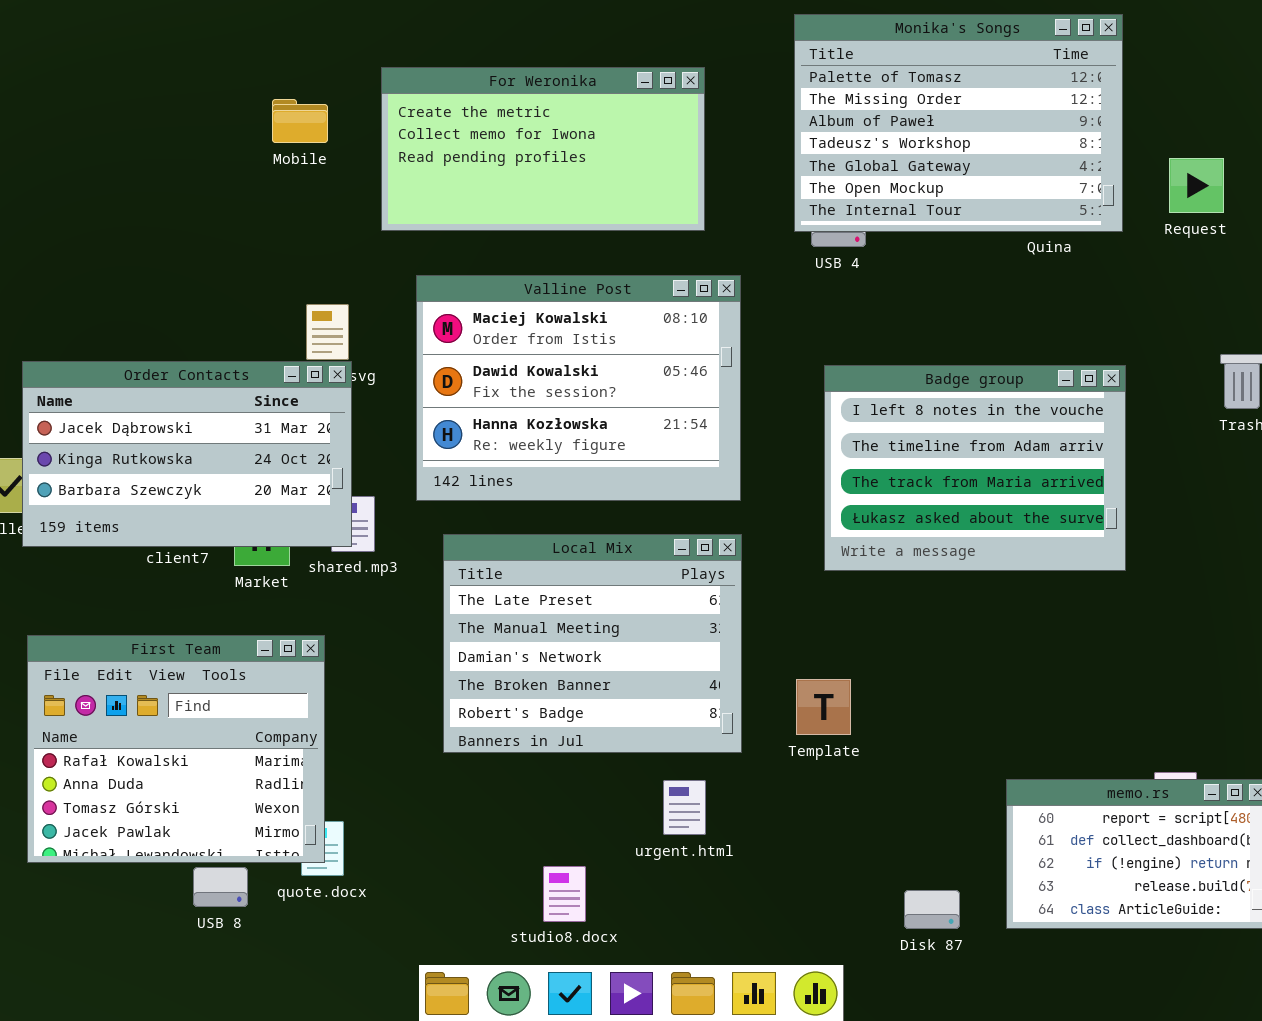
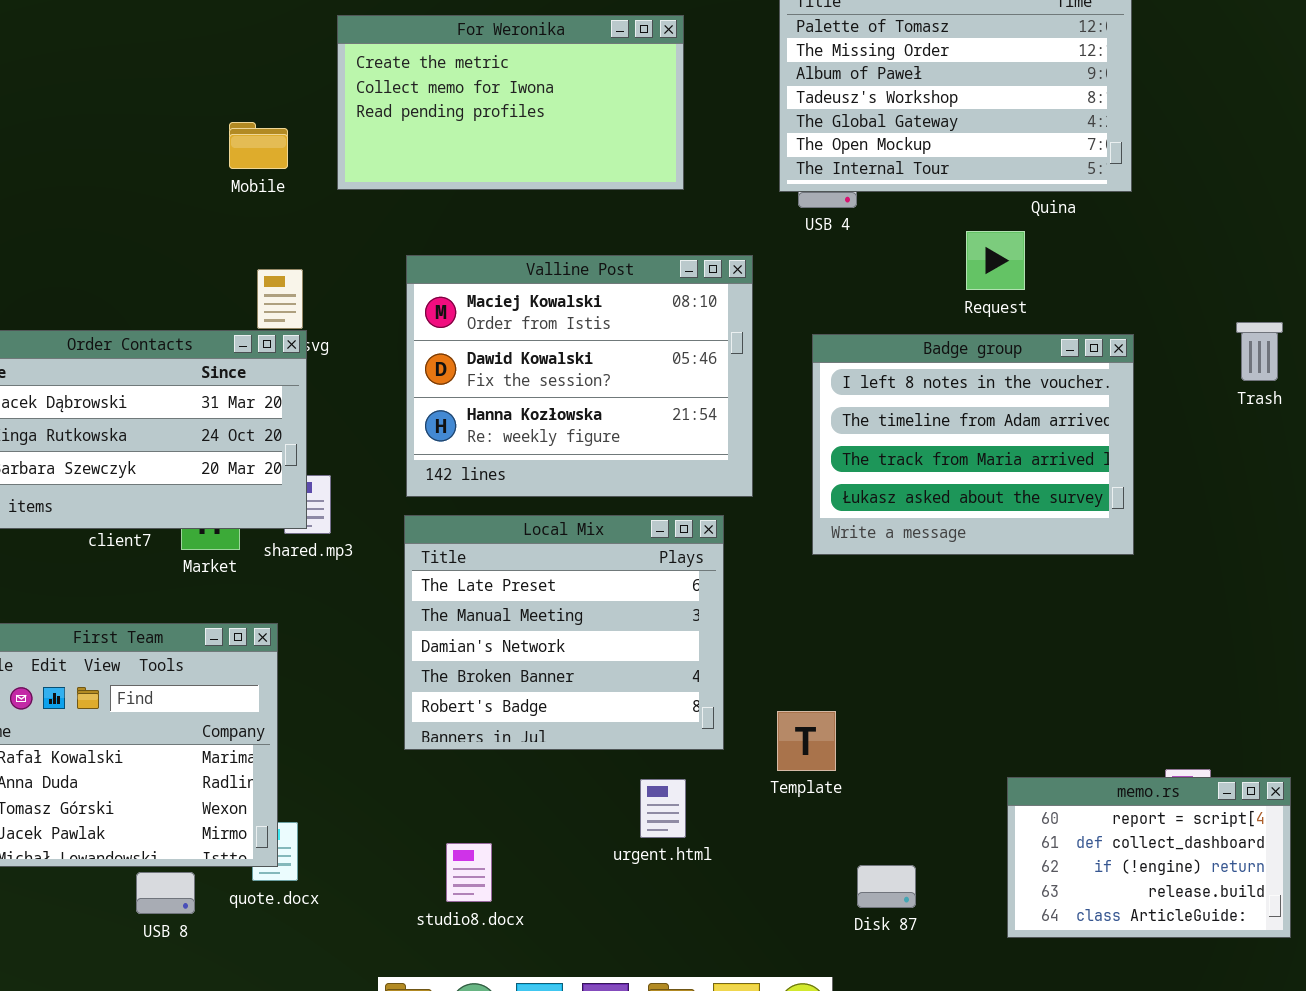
Mobile: [272,99,328,143] -> [229,122,288,169], moved
Request: [1169,158,1224,213] -> [966,231,1025,290], moved
Valline Post: [416,275,741,501] -> [406,255,753,497], moved
Template: [796,679,851,735] -> [777,711,836,771], moved
studio8.docx: [543,866,586,922] -> [446,843,492,902], moved
Disk 87: [904,890,960,929] -> [857,865,916,908], moved

